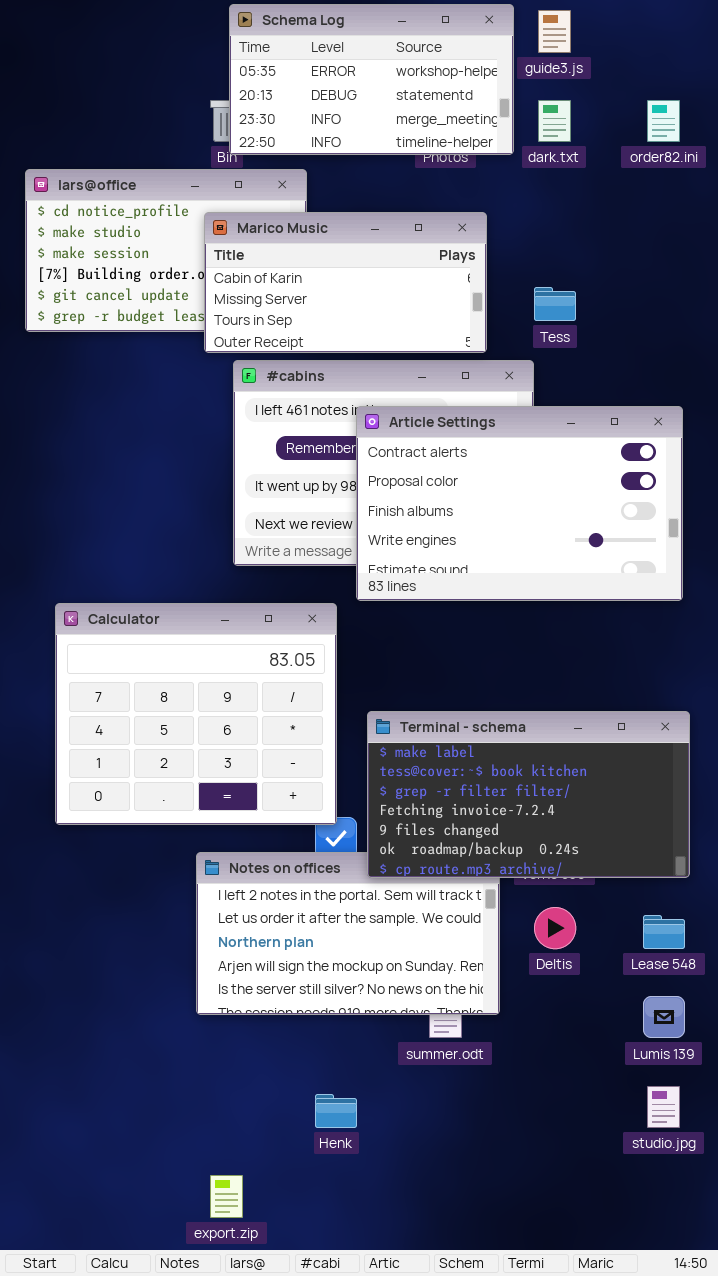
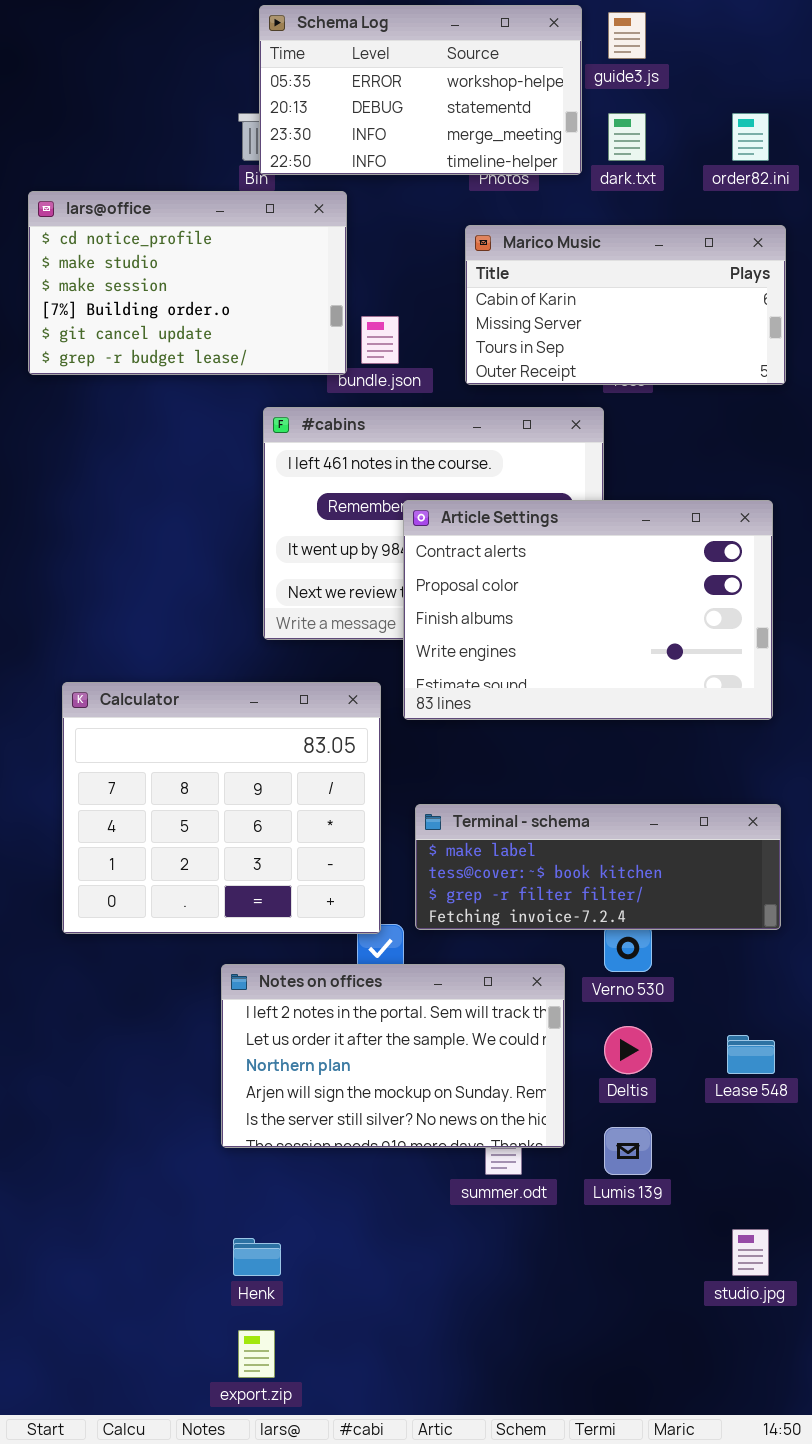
Marico Music: [204,212,487,353] -> [465,225,786,385], moved
Article Settings: [356,406,683,601] -> [403,500,773,720], moved
Terminal - schema: [367,711,690,878] -> [415,804,781,930], resized
Lumis 139: [643,996,685,1038] -> [604,1127,652,1175], moved
Henk: [315,1094,357,1128] -> [233,1238,281,1276], moved

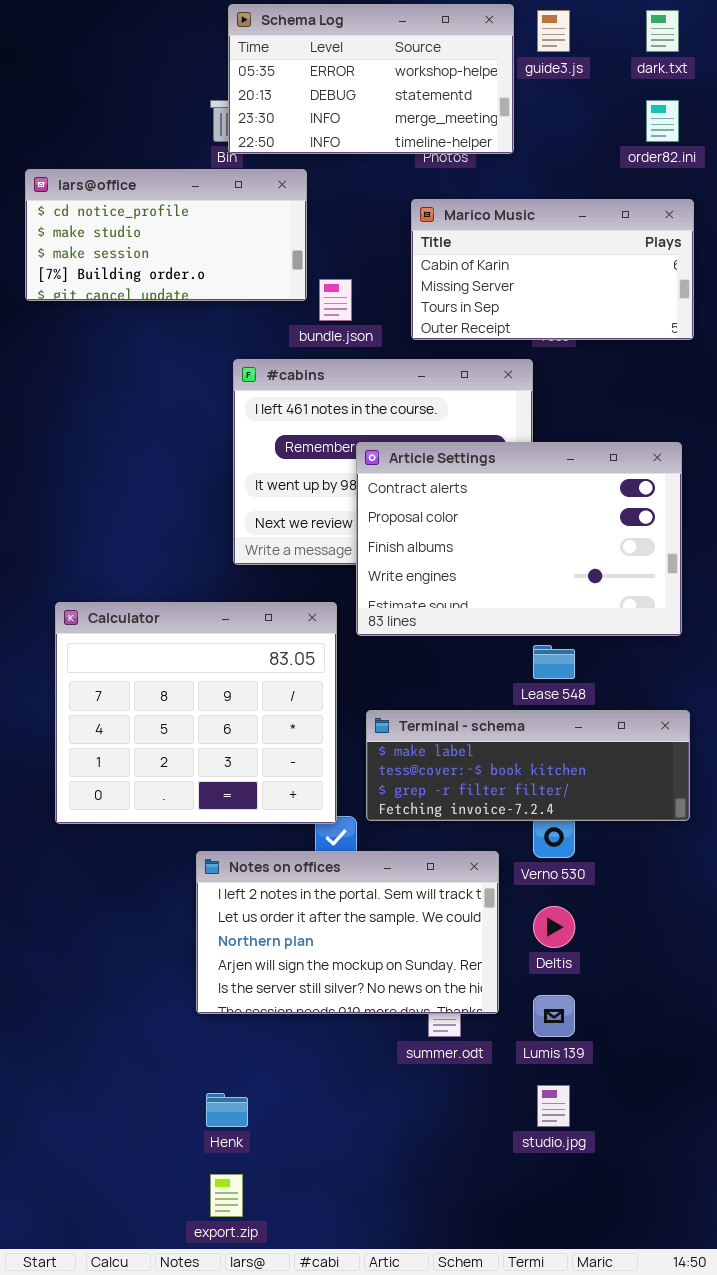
dark.txt: [608,113,646,161] -> [646,10,679,52], moved
lars@office: [28,191,347,375] -> [25,169,307,301], resized
Lease 548: [727,1035,775,1074] -> [533,645,575,679], moved
studio.jpg: [732,1229,769,1276] -> [537,1085,570,1127], moved

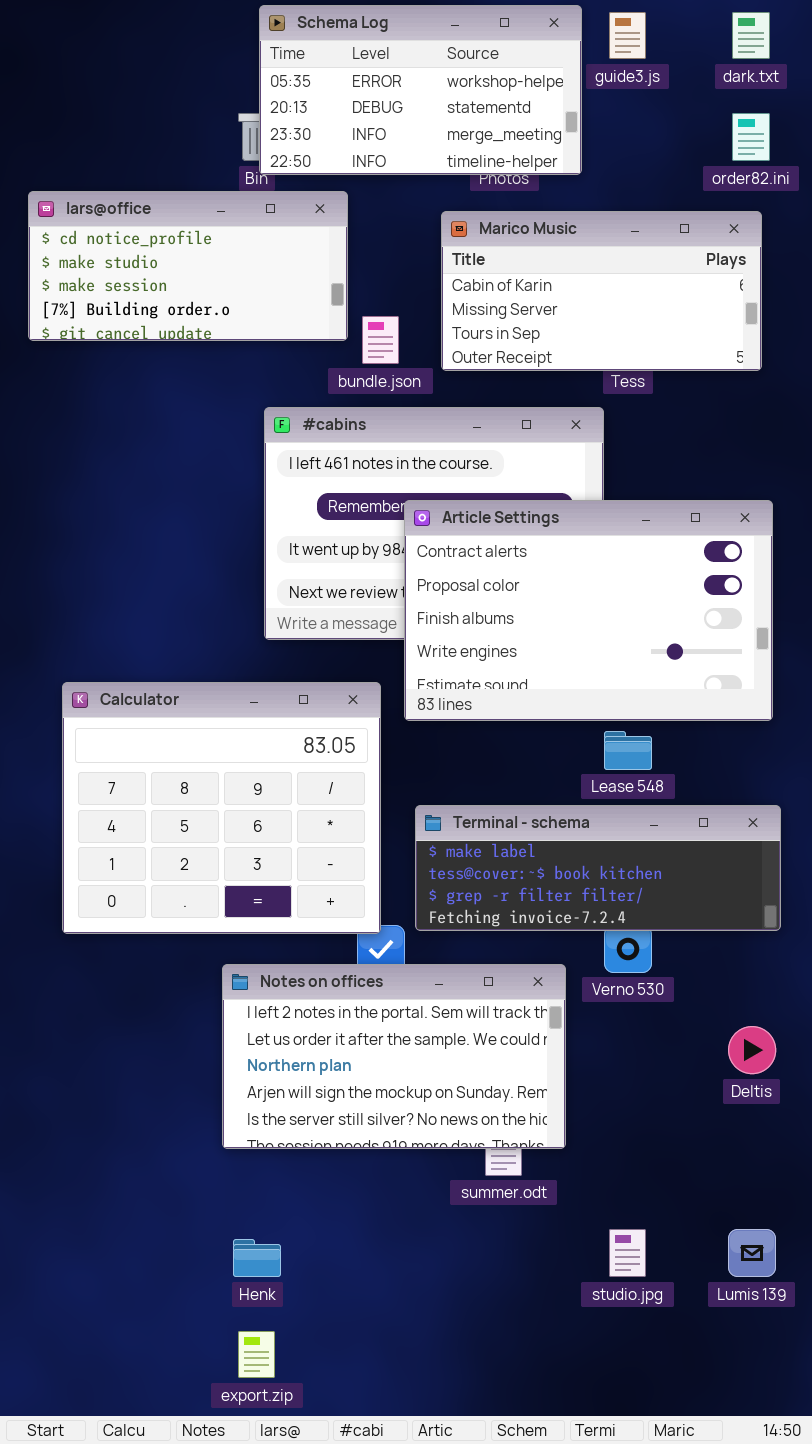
Marico Music: [411,199,694,340] -> [441,211,762,371], moved
Deltis: [533,906,575,948] -> [728,1026,776,1074], moved
Lumis 139: [533,995,575,1037] -> [728,1229,776,1277], moved

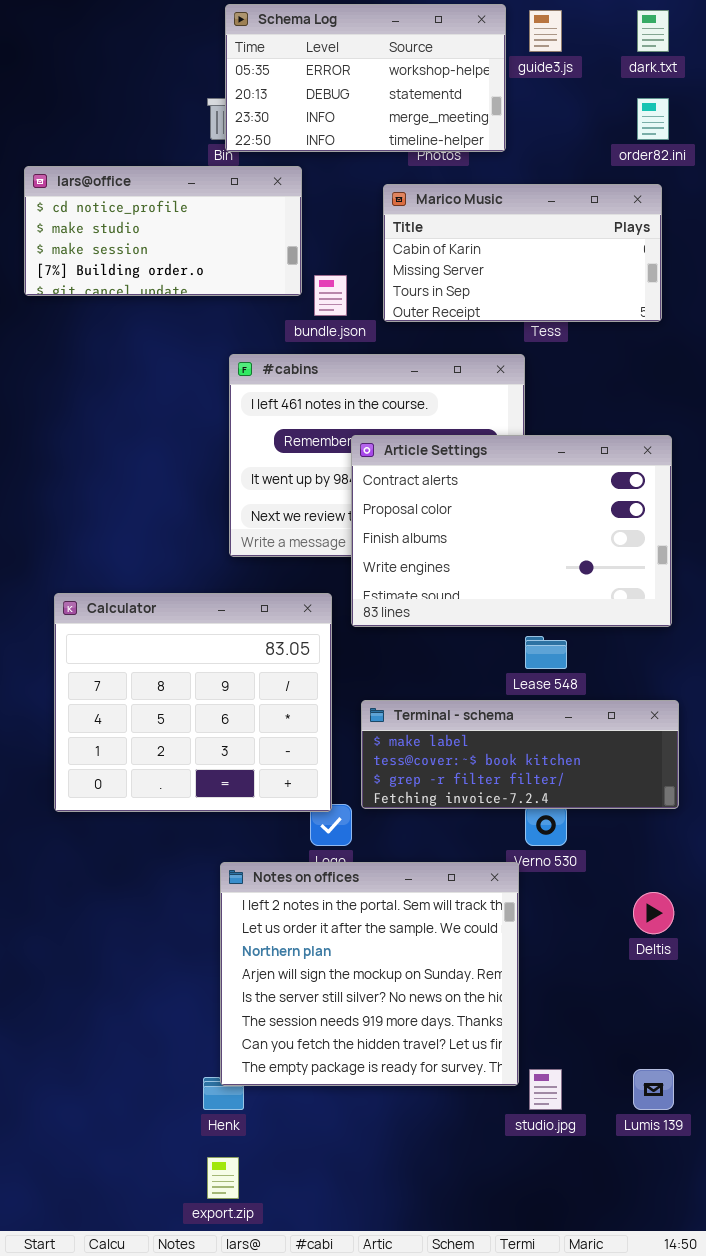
Notes on offices: [222,964,566,1149] -> [220,862,519,1086], moved, resized

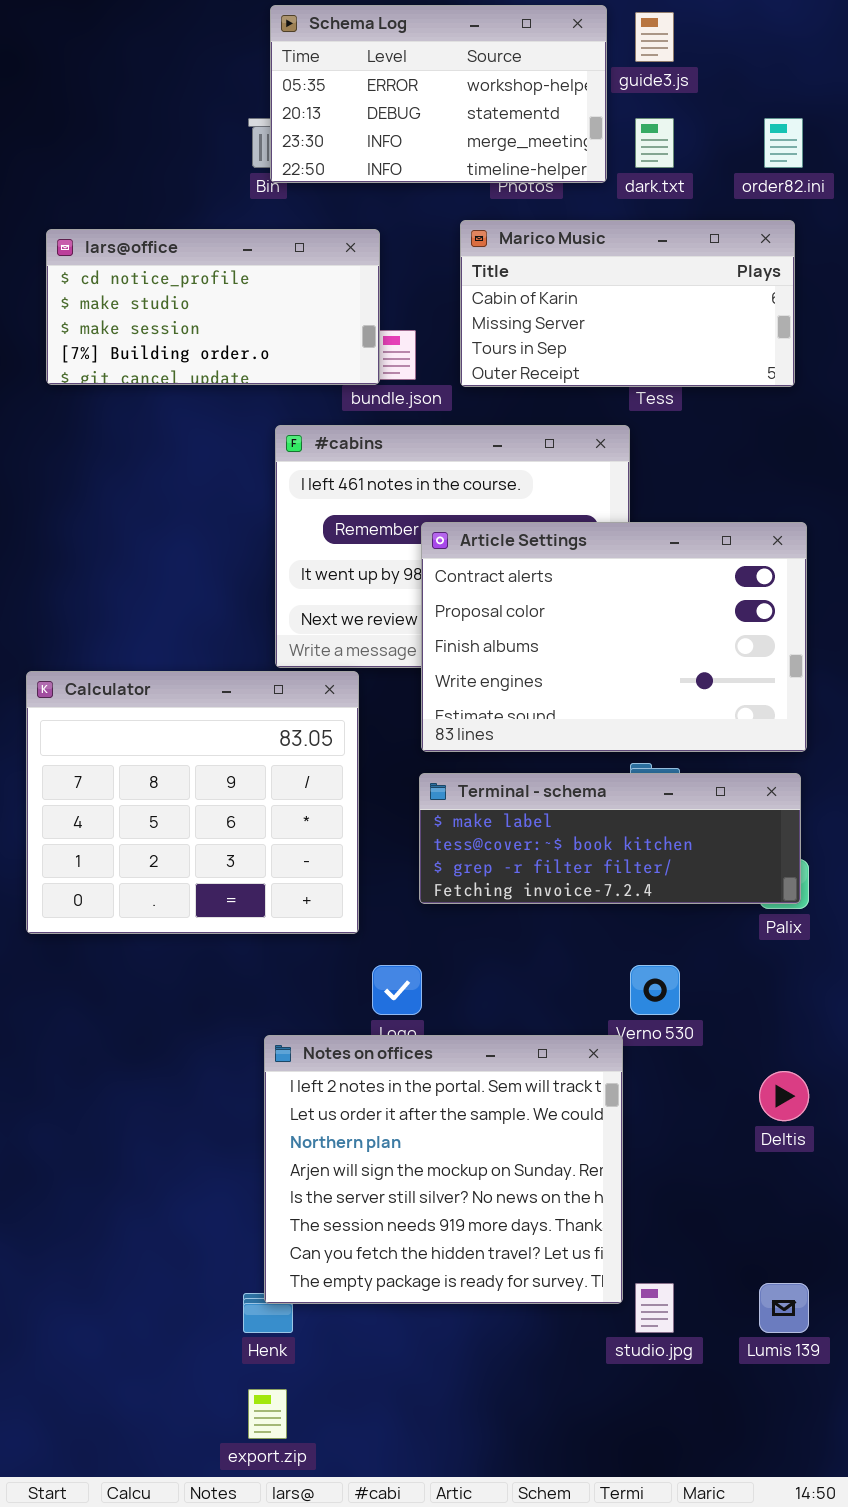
dark.txt: [637,10,669,52] -> [635,118,674,168], moved
lars@office: [24,166,302,296] -> [46,229,380,385], moved
Calculator: [54,593,332,812] -> [26,671,359,934], moved
Terminal - schema: [361,700,679,809] -> [419,773,801,904], moved

